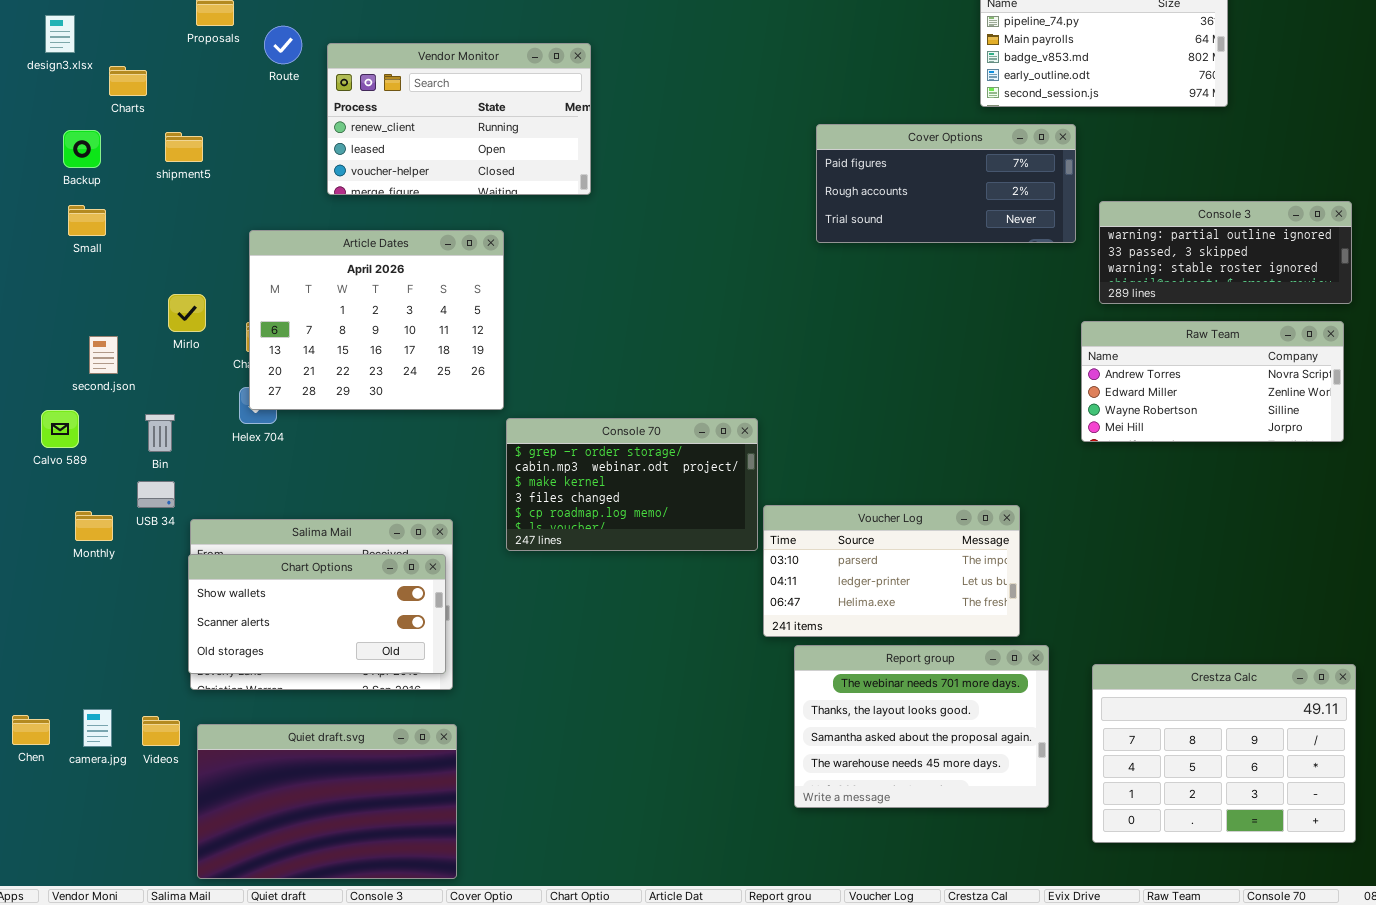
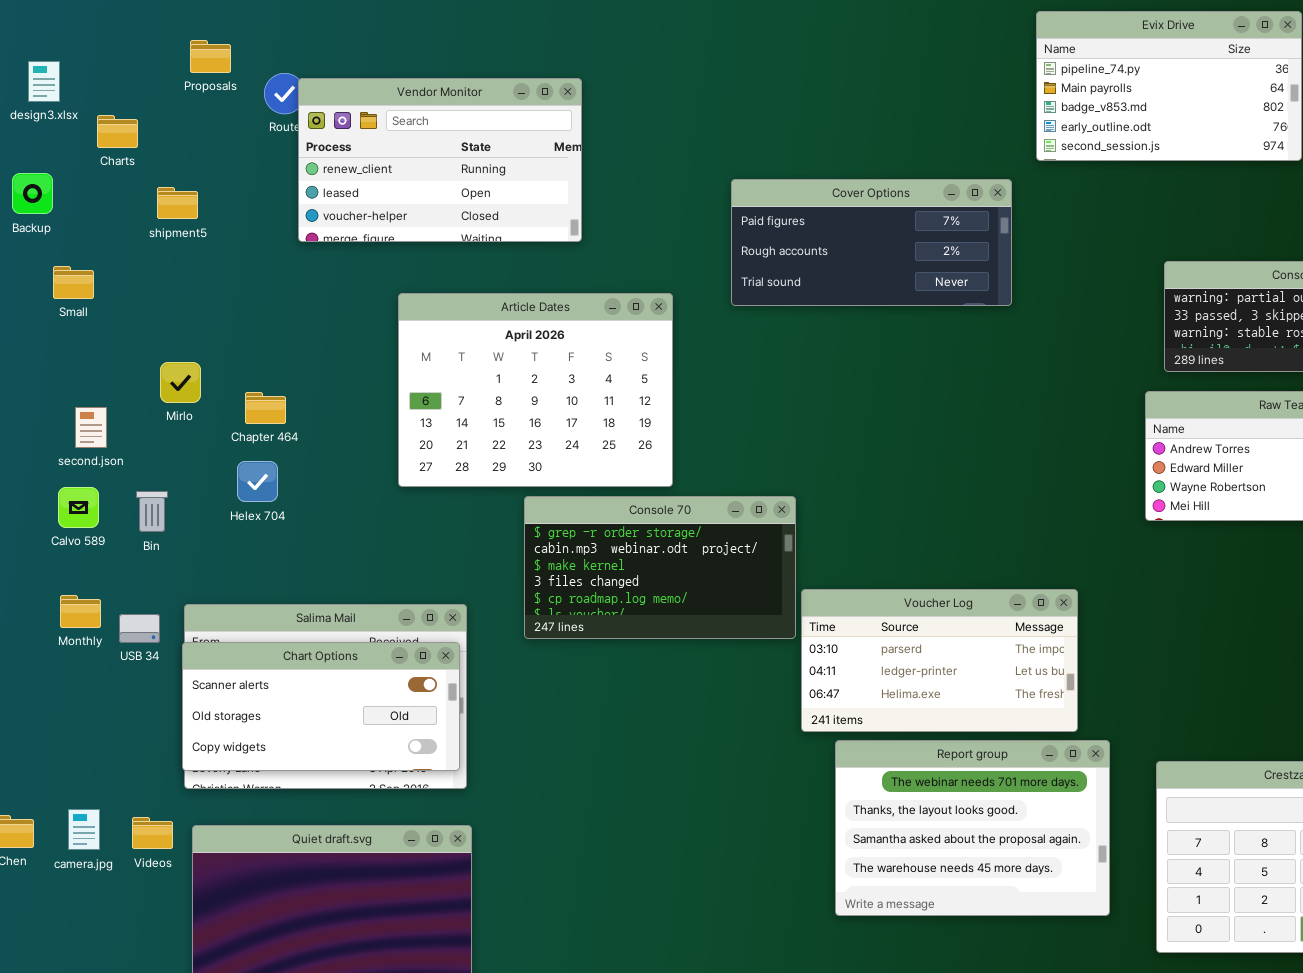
Vendor Monitor: [327,43,591,195] -> [298,78,582,242], moved
Cover Options: [816,124,1076,243] -> [731,179,1012,306], moved
Backup: [63,130,101,168] -> [12,173,53,214], moved
Article Dates: [249,230,504,410] -> [398,293,673,487], moved
Calvo 589: [41,410,79,448] -> [58,487,99,528], moved
USB 34: [137,481,175,508] -> [119,614,160,643], moved
Chart Options: [188,554,446,674] -> [182,642,460,771], scrolled down 1 row

